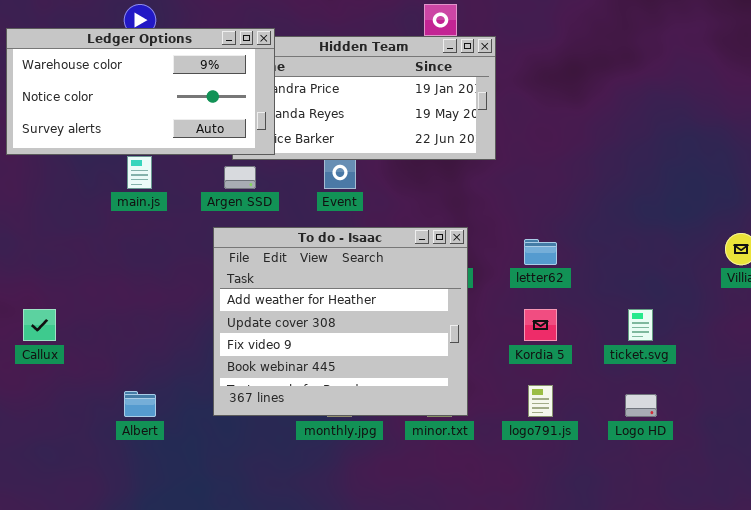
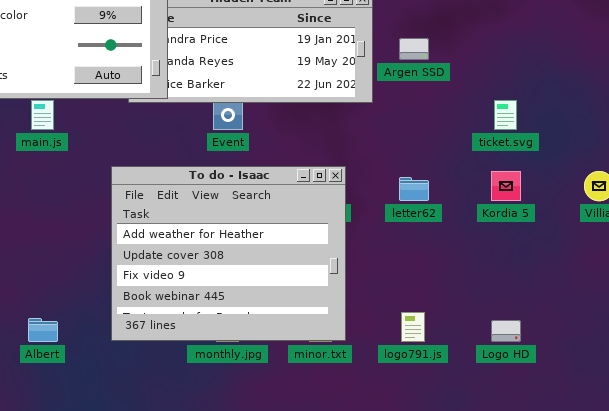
Argen SSD: [224,166,256,189] -> [399,38,429,60], moved
Kordia 5: [524,309,557,341] -> [491,171,521,201], moved
ticket.svg: [628,309,653,341] -> [494,100,517,130], moved

